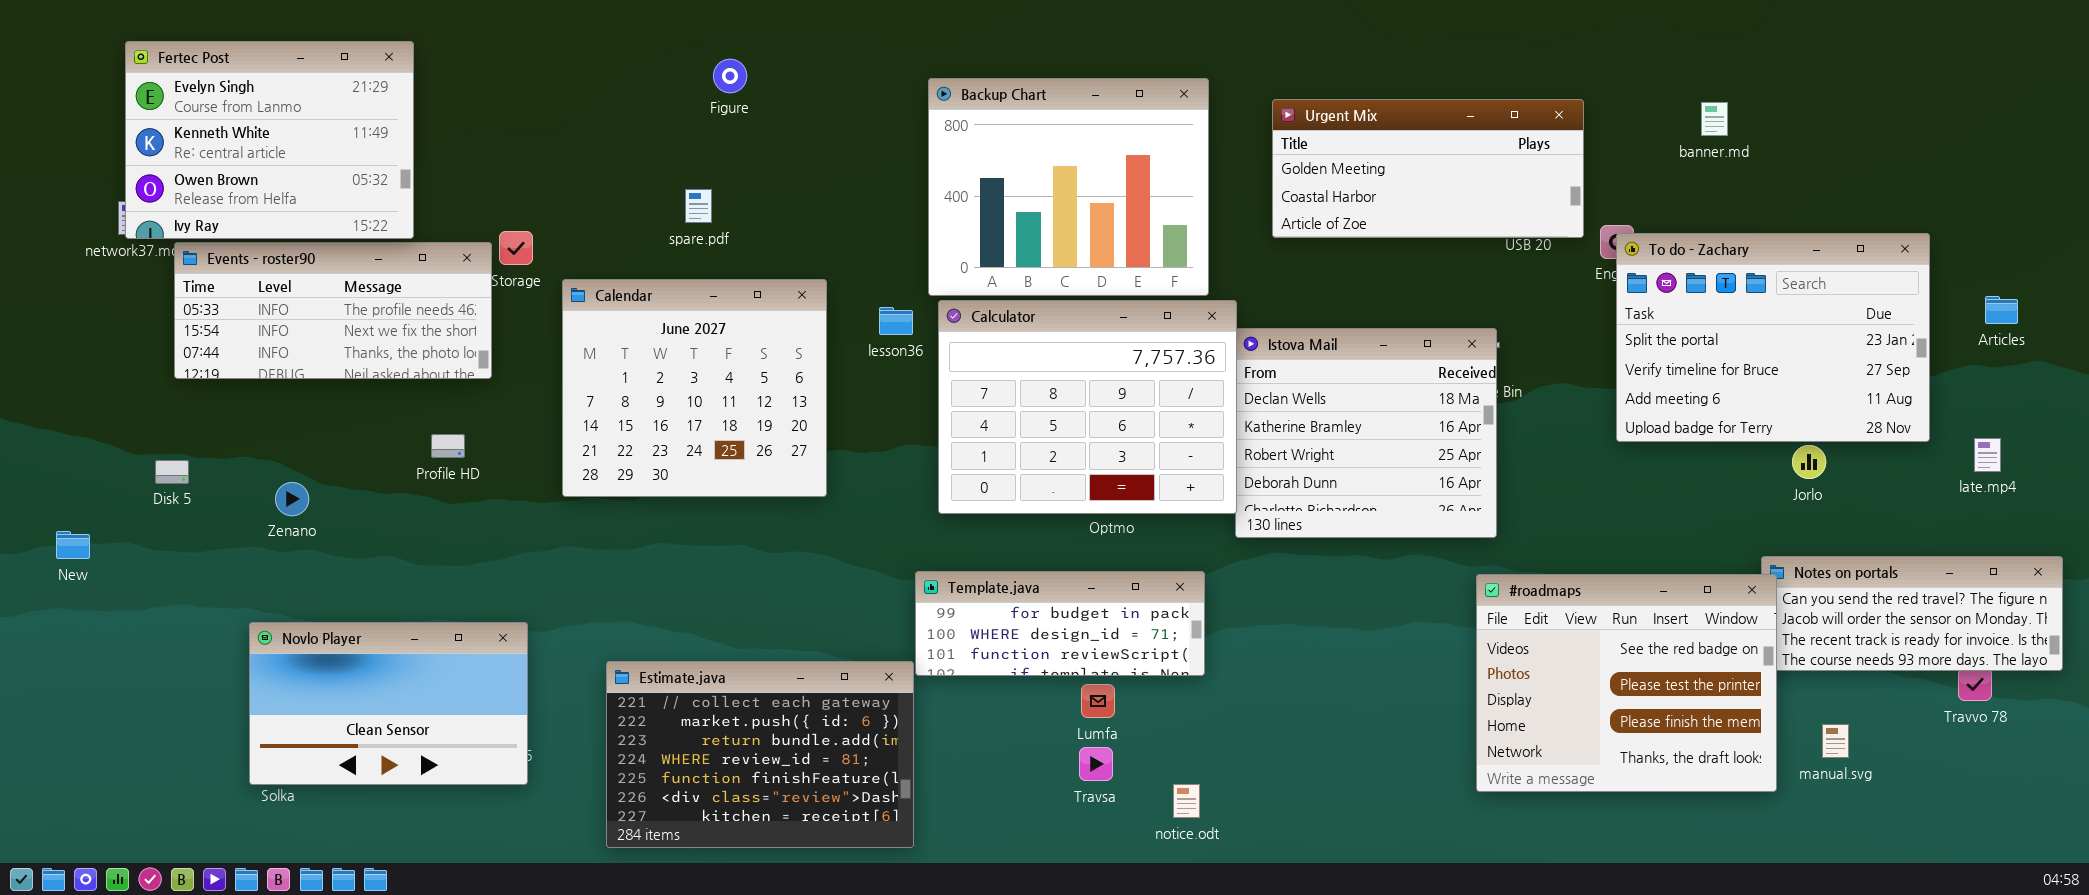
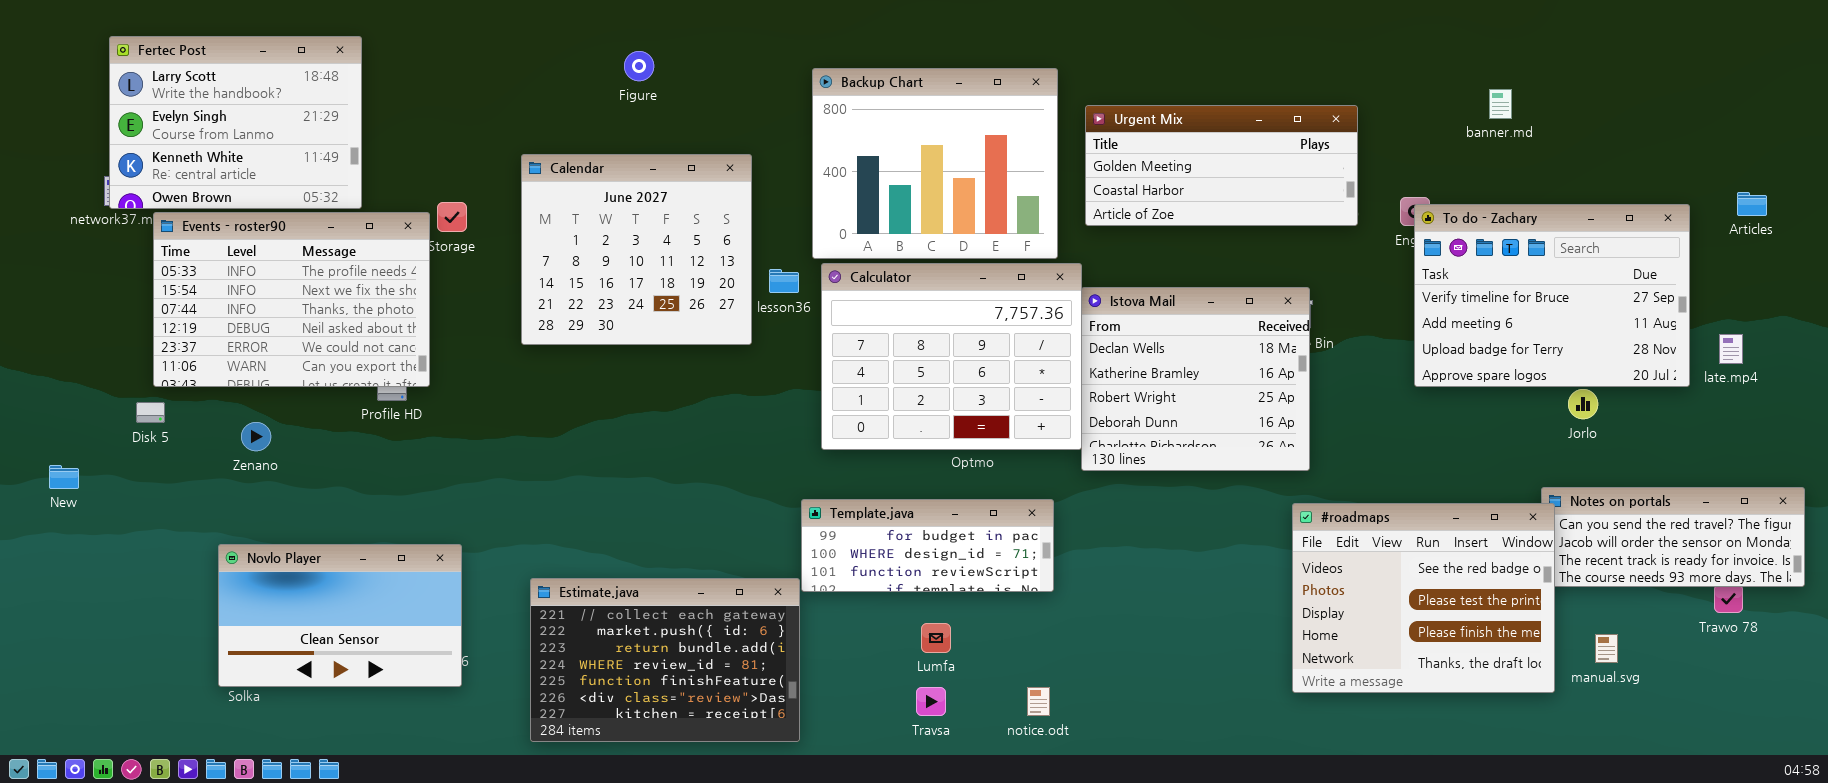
Fertec Post: [125,41,414,239] -> [109,36,362,209], scrolled up 1 row
Urgent Mix: [1272,99,1584,238] -> [1085,105,1358,226], moved
To do - Zachary: [1616,233,1930,442] -> [1414,204,1690,387], scrolled down 1 row
Events - roster90: [174,242,492,379] -> [153,212,430,387], resized
Calendar: [562,279,827,497] -> [521,154,752,345], moved
Articles: [1985,296,2018,324] -> [1737,192,1767,216], moved
late.mp4: [1974,438,2001,472] -> [1719,334,1743,364], moved
Lumfa: [1081,684,1115,718] -> [921,623,951,653], moved
Travsa: [1079,747,1113,781] -> [916,687,946,716], moved

